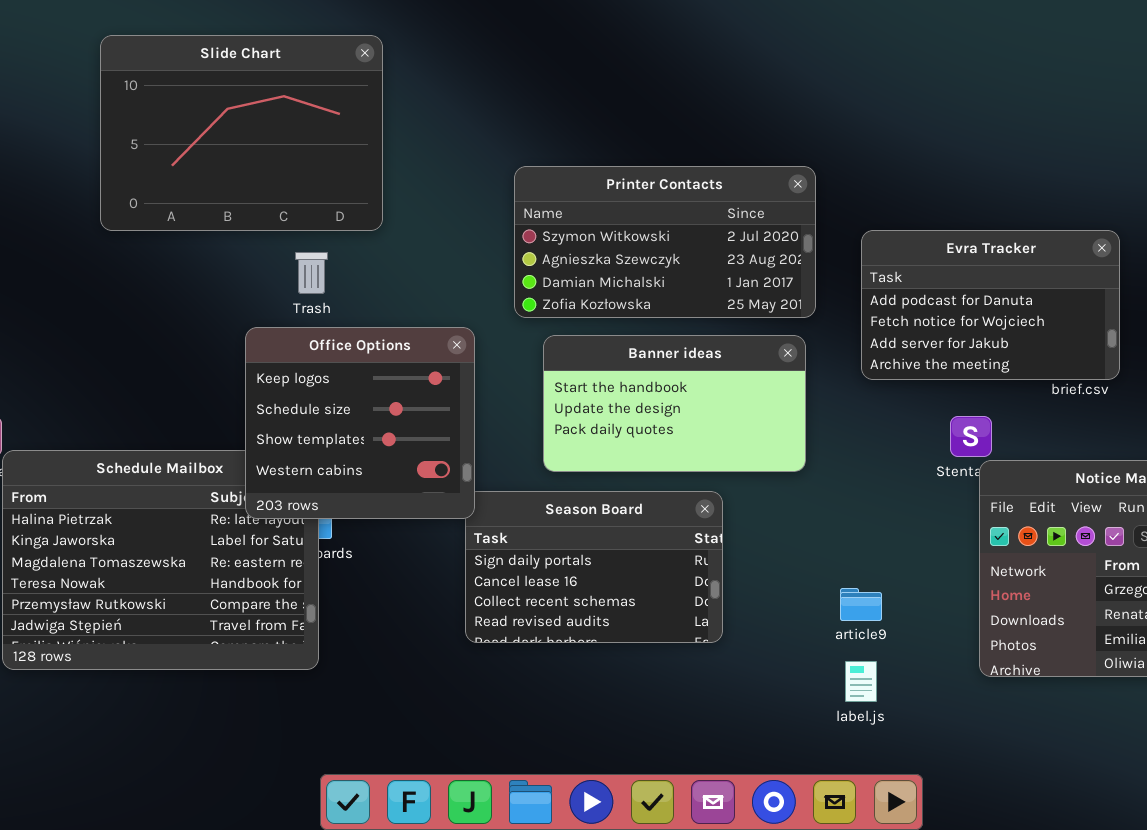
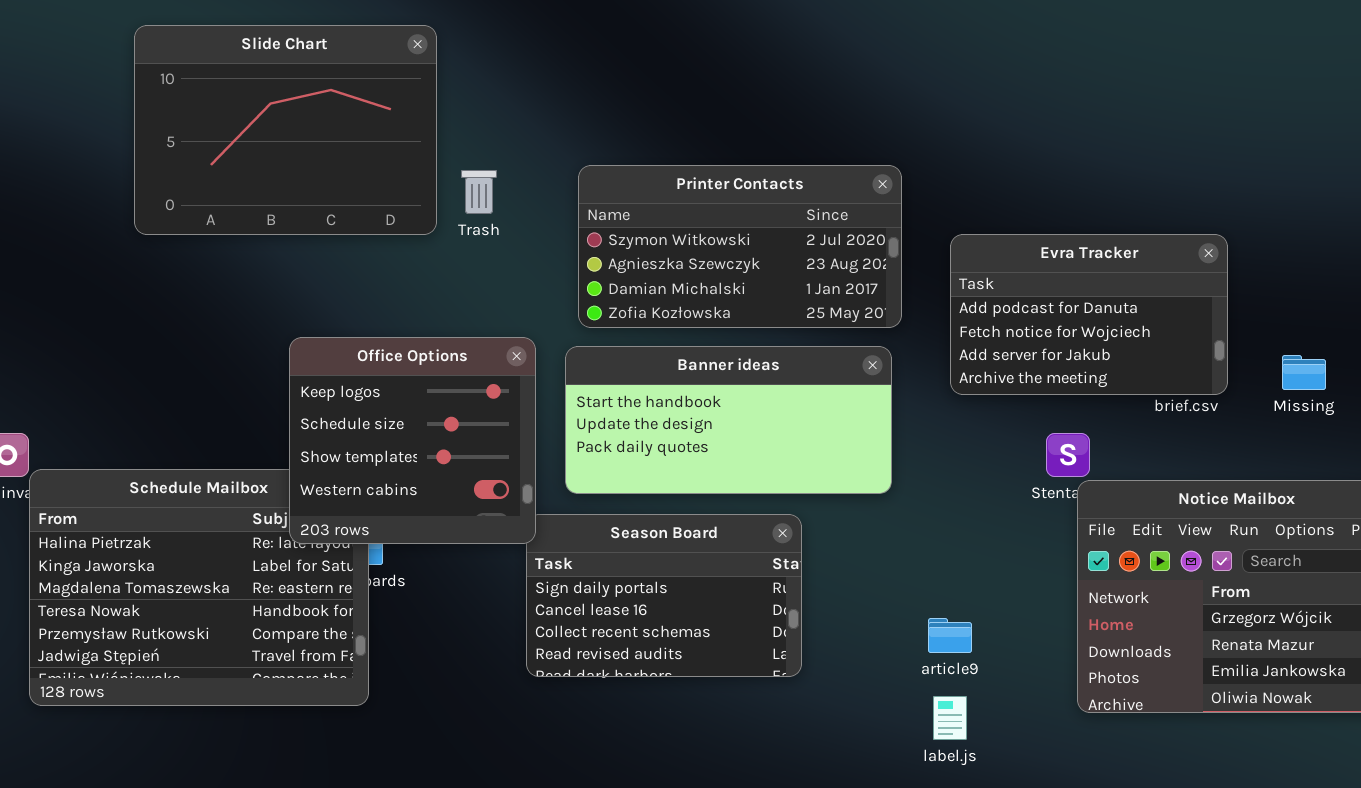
Trash: [295,252,328,294] -> [461,170,497,214], moved
Banner ideas: [543,335,806,472] -> [565,346,892,494], resized

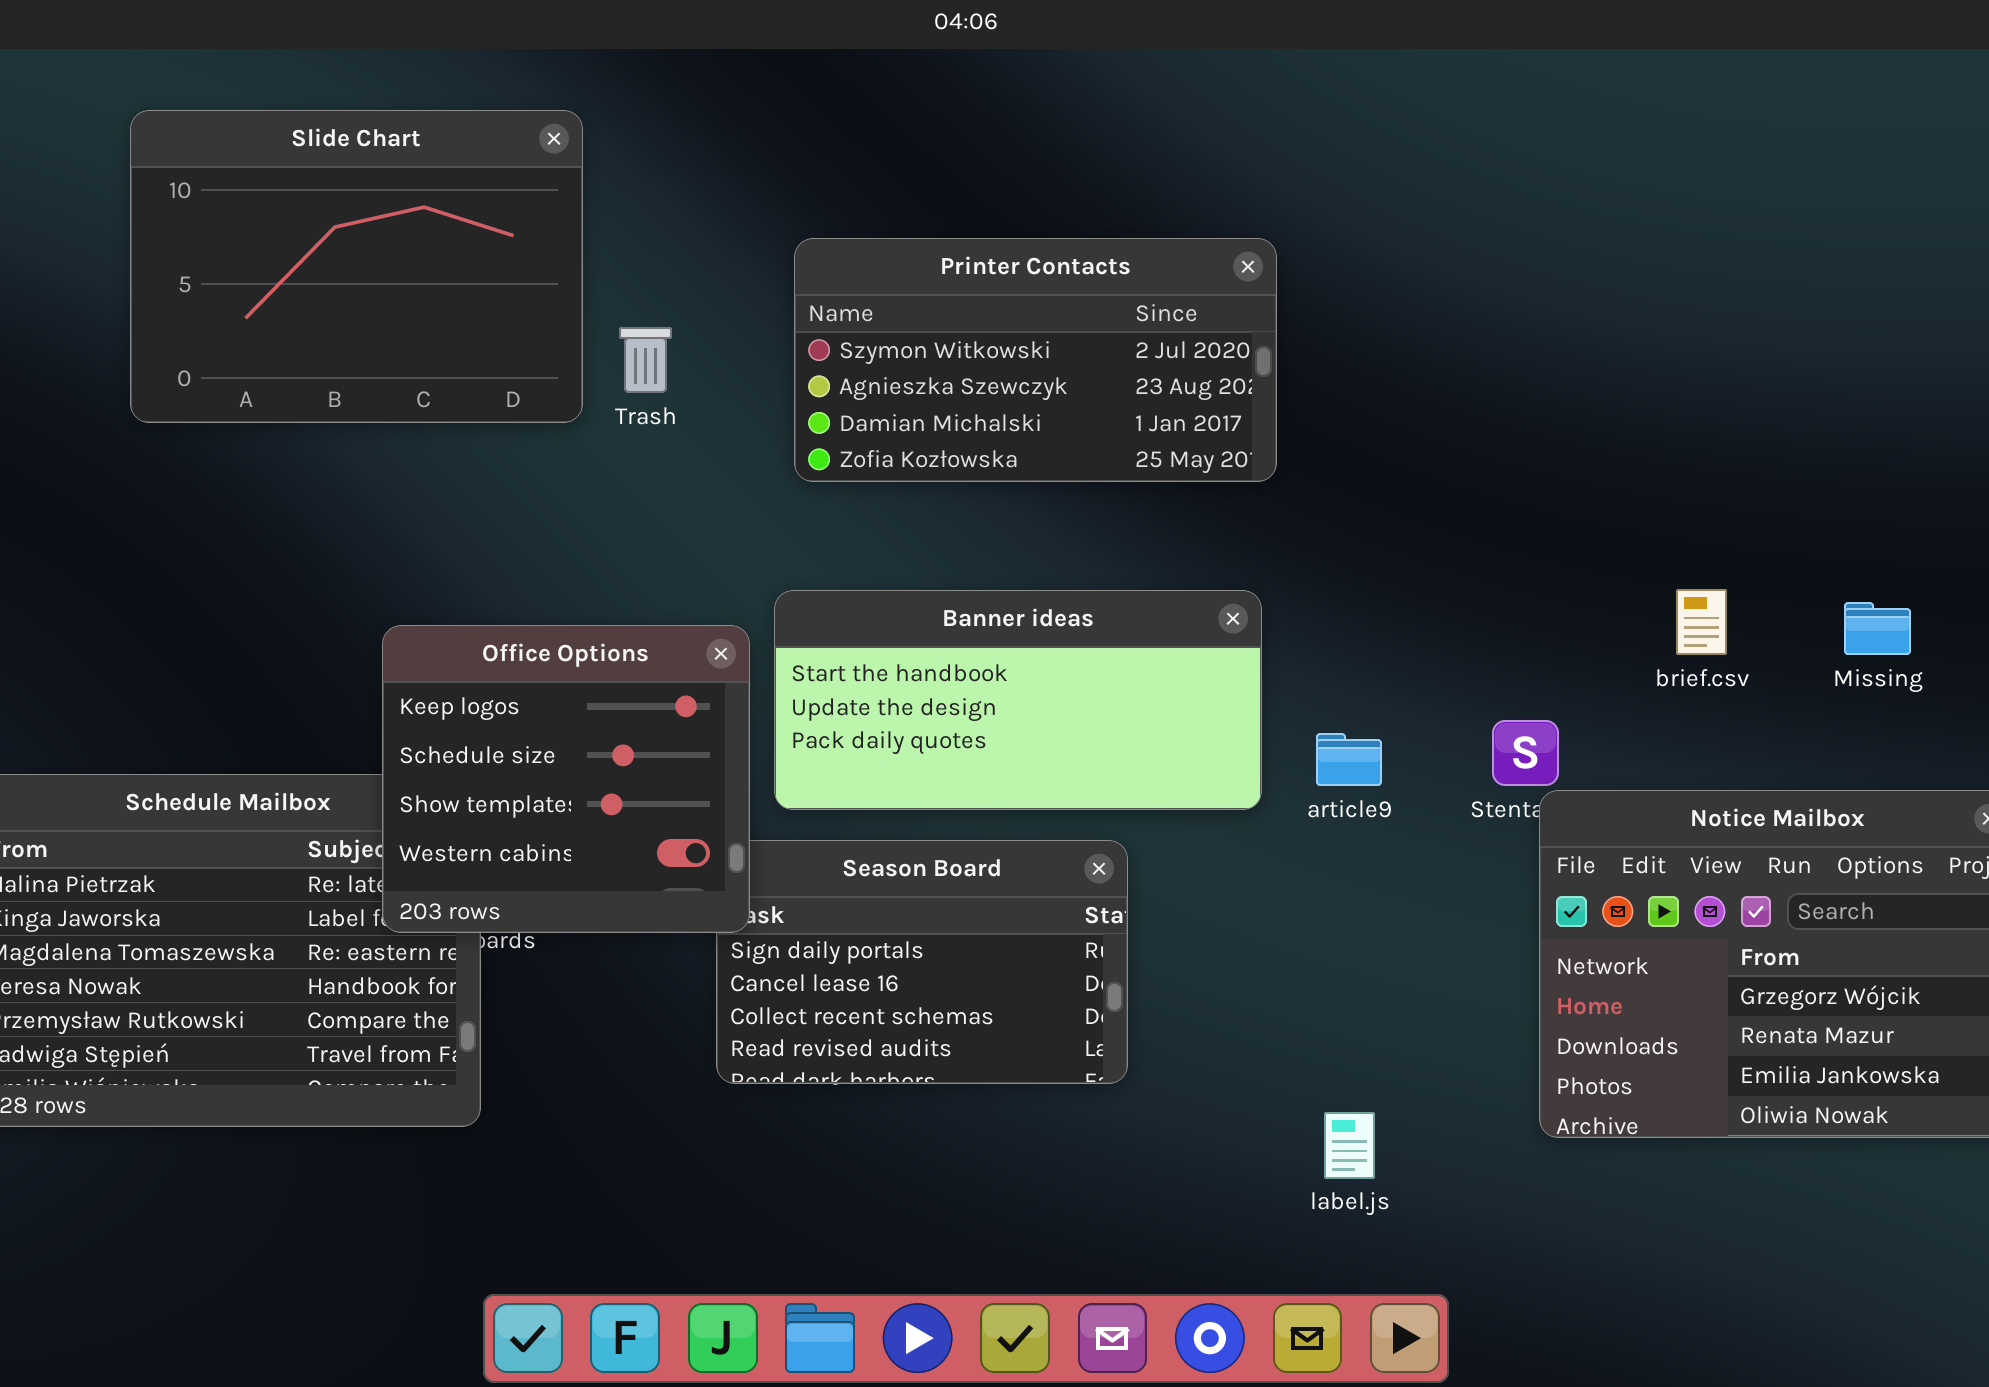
Printer Contacts: [578,165,902,328] -> [794,238,1277,482], moved
Evra Tracker: [950,234,1228,395] -> none, closed
Office Options: [289,337,536,544] -> [382,625,750,933], moved
article9: [928,618,972,653] -> [1316,733,1382,786], moved

